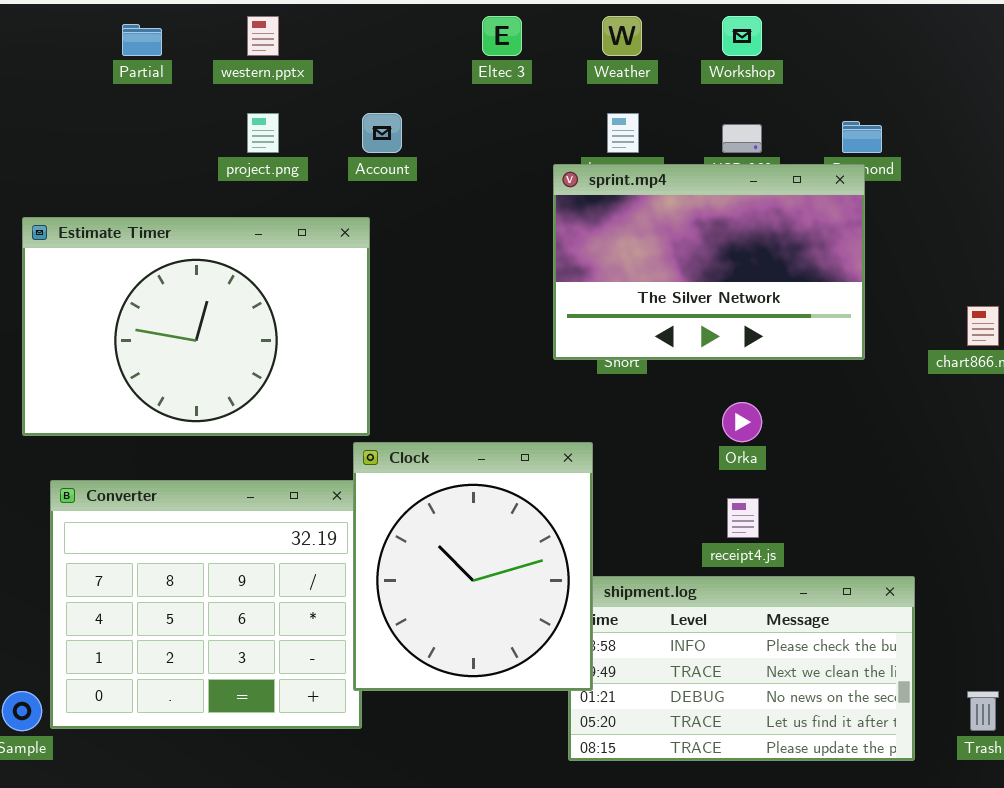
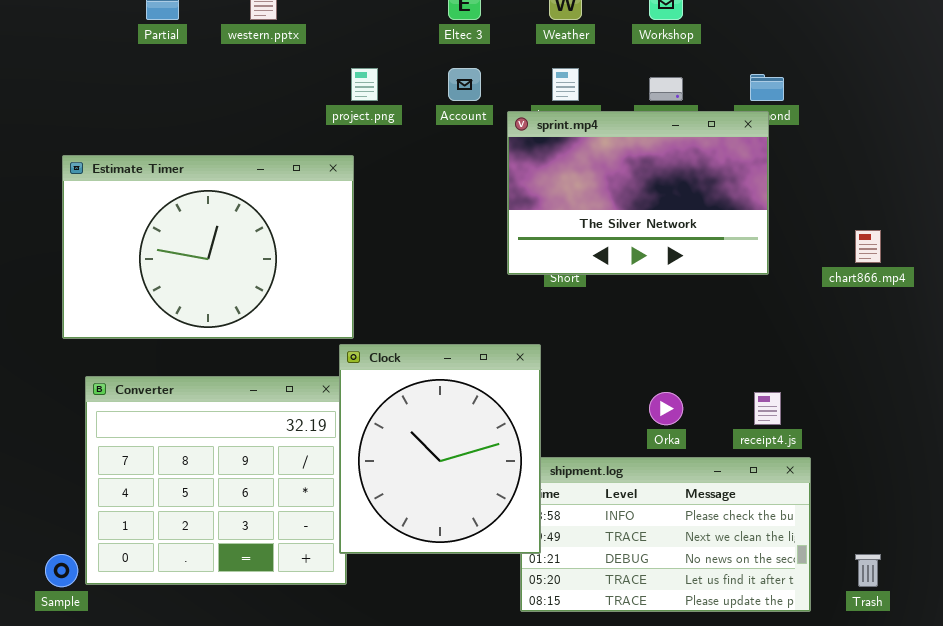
project.png: [247,113,279,153] -> [351,68,378,101], moved
Account: [362,113,402,153] -> [448,68,481,101], moved
Orka: [722,402,762,442] -> [649,392,683,425], moved
receipt4.js: [727,498,759,538] -> [754,392,781,425], moved

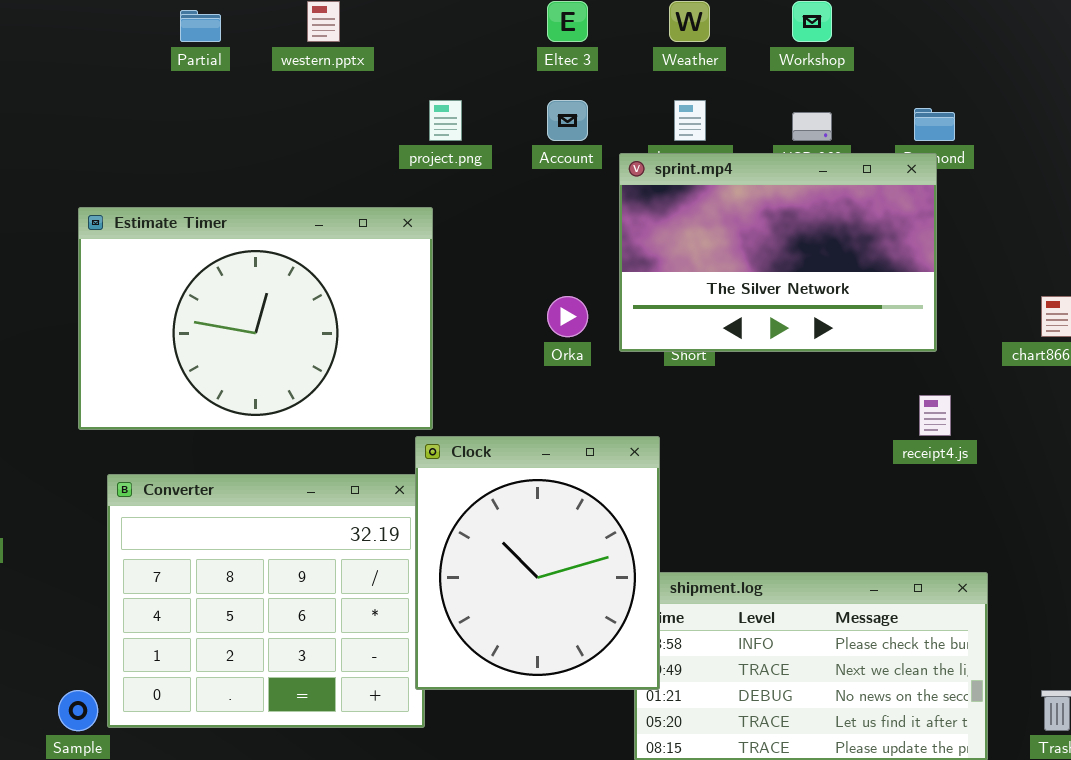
Orka: [649,392,683,425] -> [547,296,588,337], moved
receipt4.js: [754,392,781,425] -> [919,395,951,436], moved

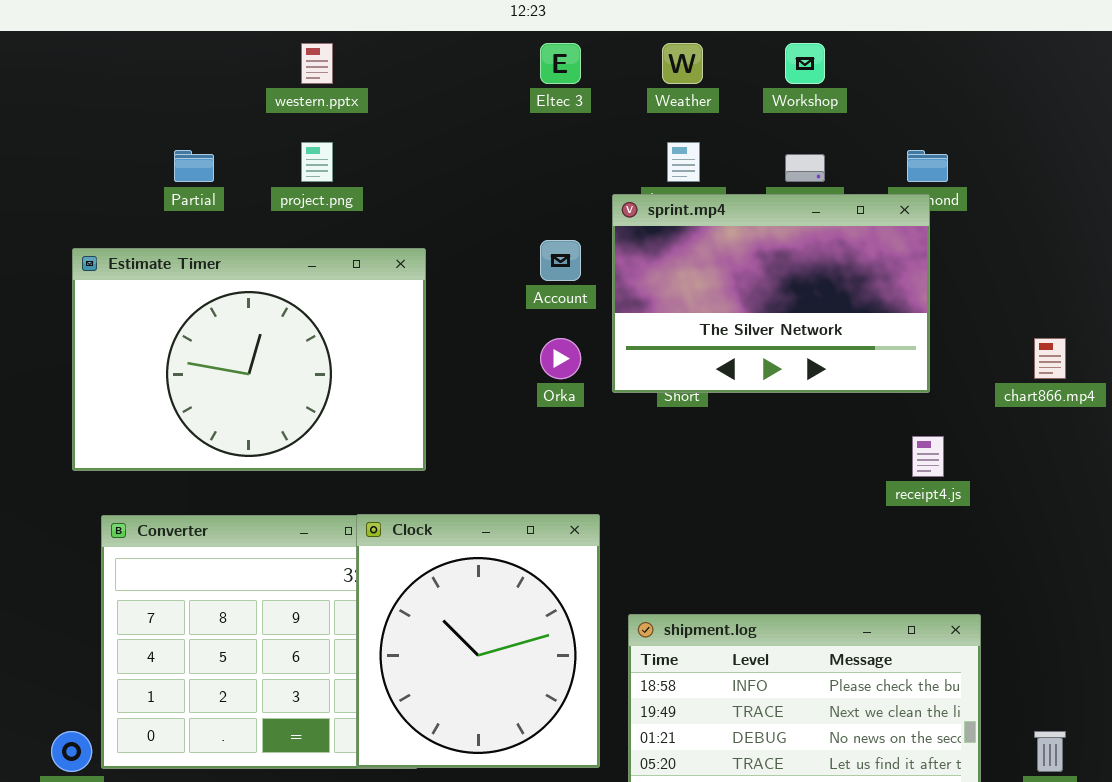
Partial: [180,10,221,42] -> [174,150,214,182], moved
project.png: [429,100,462,141] -> [301,142,333,182], moved
Account: [547,100,588,141] -> [540,240,581,281], moved
Clock: [415,436,660,690] -> [356,514,600,768], moved

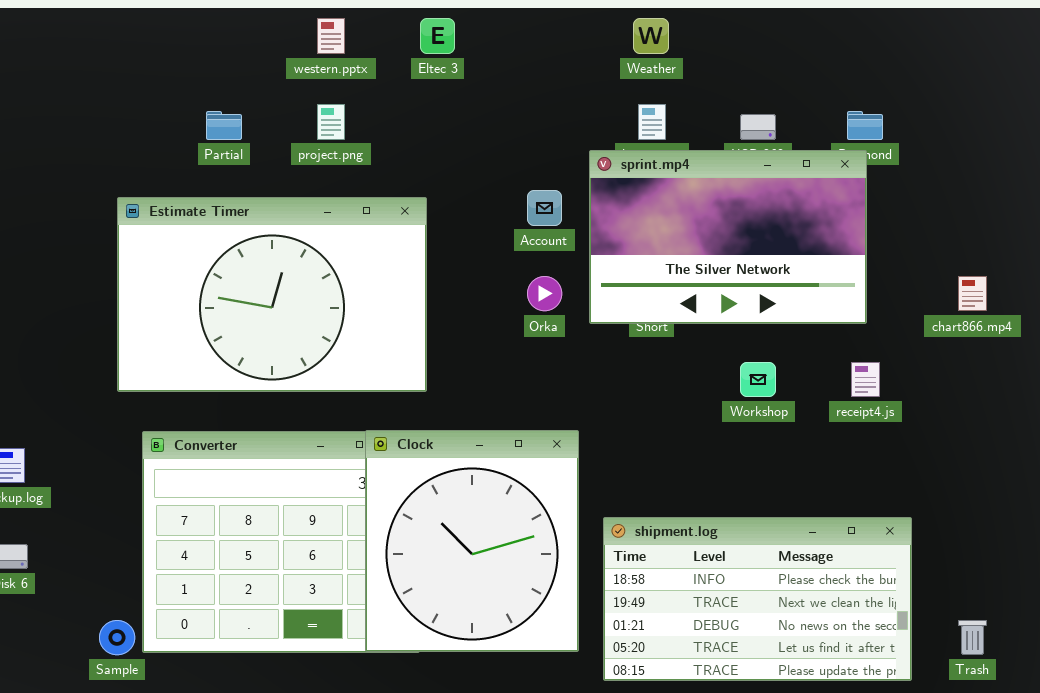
Eltec 3: [540,43,581,84] -> [420,18,455,54], moved
Workshop: [785,43,825,84] -> [740,362,776,397], moved

